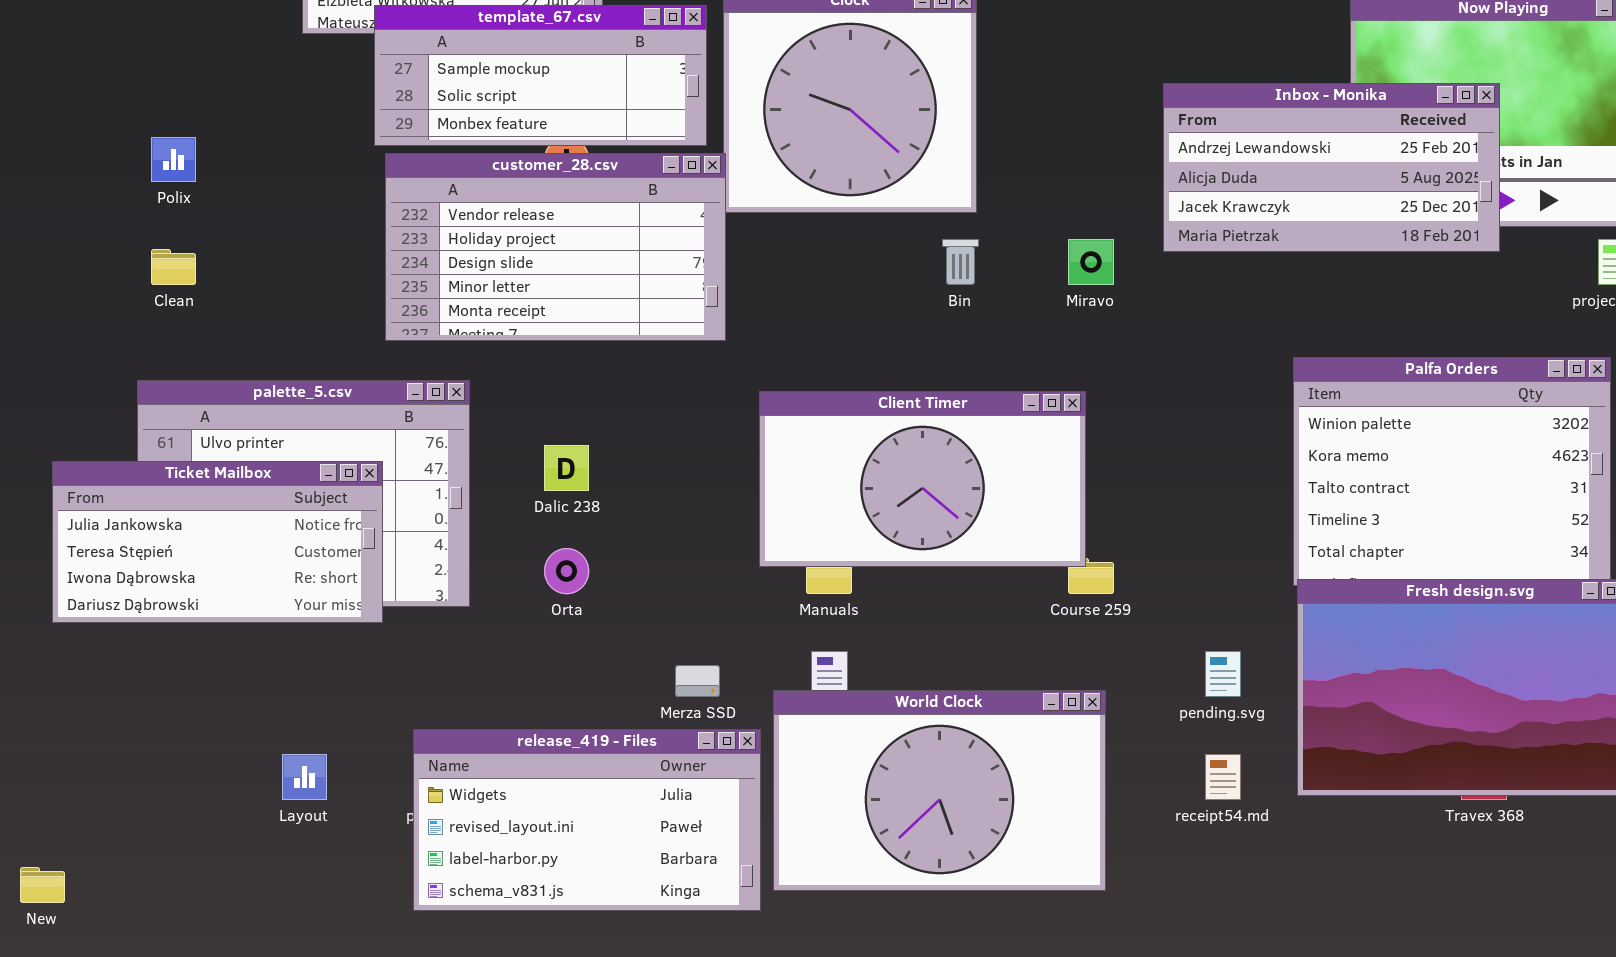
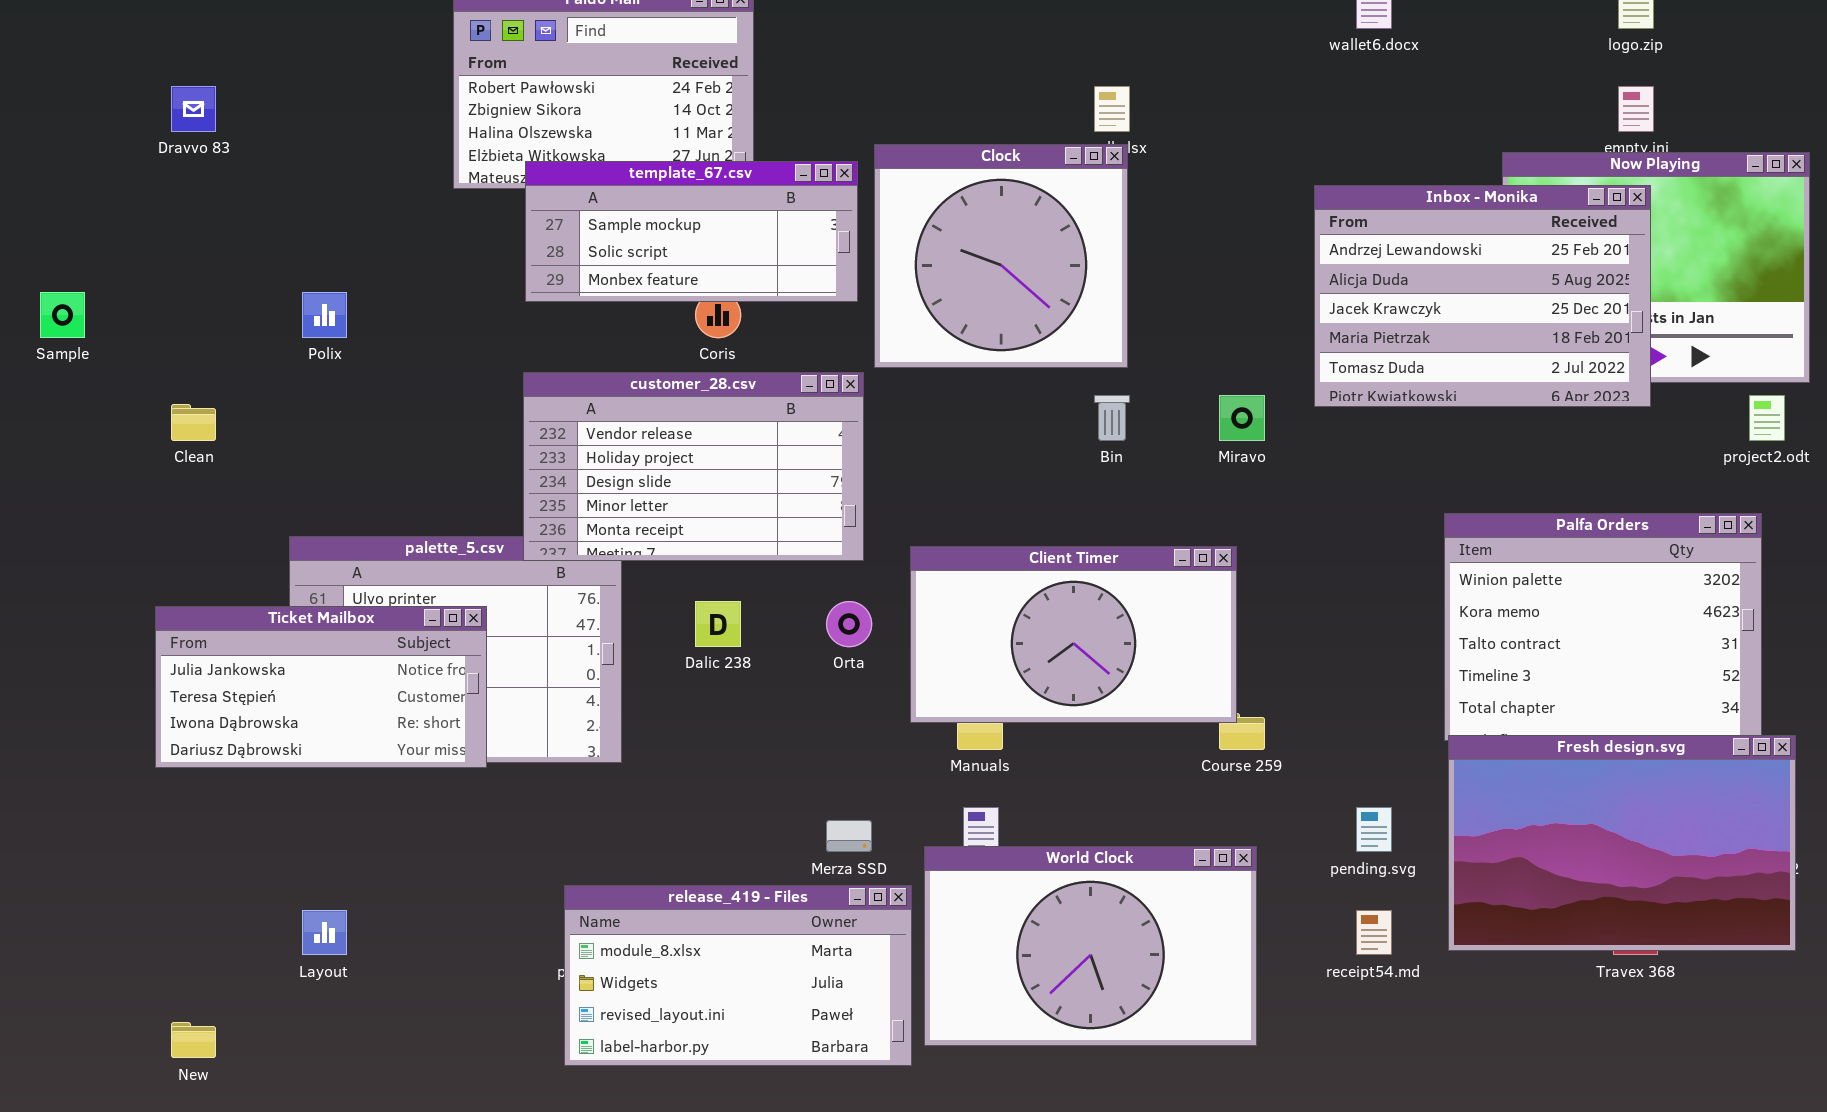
Inbox - Monika: [1163,83,1500,252] -> [1314,185,1651,407], resized
customer_28.csv: [385,153,726,341] -> [523,372,864,561], moved
Clean: [151,249,196,285] -> [171,404,216,441], moved
Ticket Mailbox: [52,461,383,623] -> [155,606,487,768], moved
Orta: [544,548,589,594] -> [826,601,872,647], moved
release_419 - Files: [413,729,761,911] -> [564,885,912,1066], scrolled up 1 row
Layout: [282,754,327,800] -> [302,910,347,955], moved

